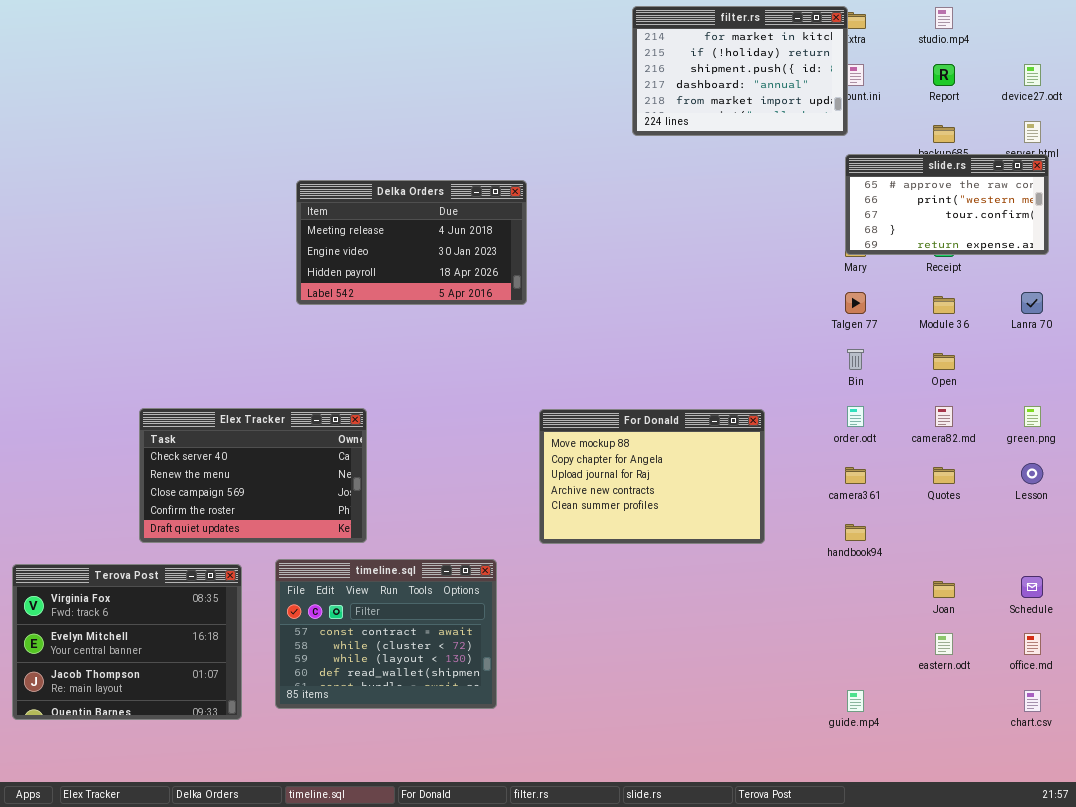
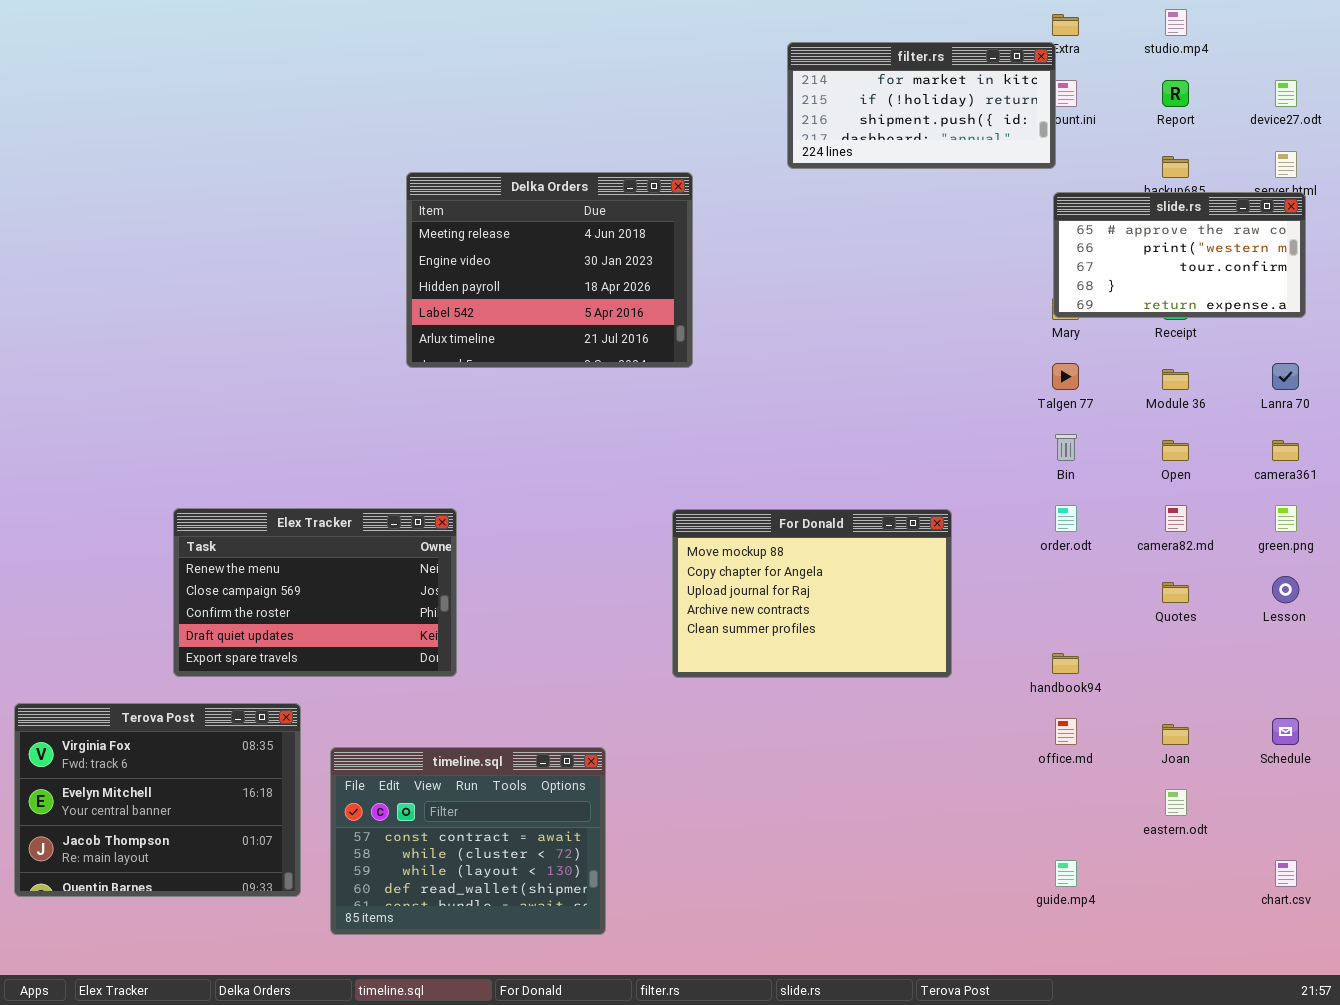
filter.rs: [632,6,848,136] -> [787,42,1056,169], resized
Delka Orders: [296,180,527,305] -> [406,172,693,368], moved, resized
Elex Tracker: [139,408,367,543] -> [173,508,457,677], scrolled down 1 row
camera361: [845,467,866,484] -> [1272,440,1299,461], moved
timeline.sql: [275,559,497,709] -> [330,747,606,935], moved
office.md: [1024,633,1041,655] -> [1055,718,1077,745], moved

